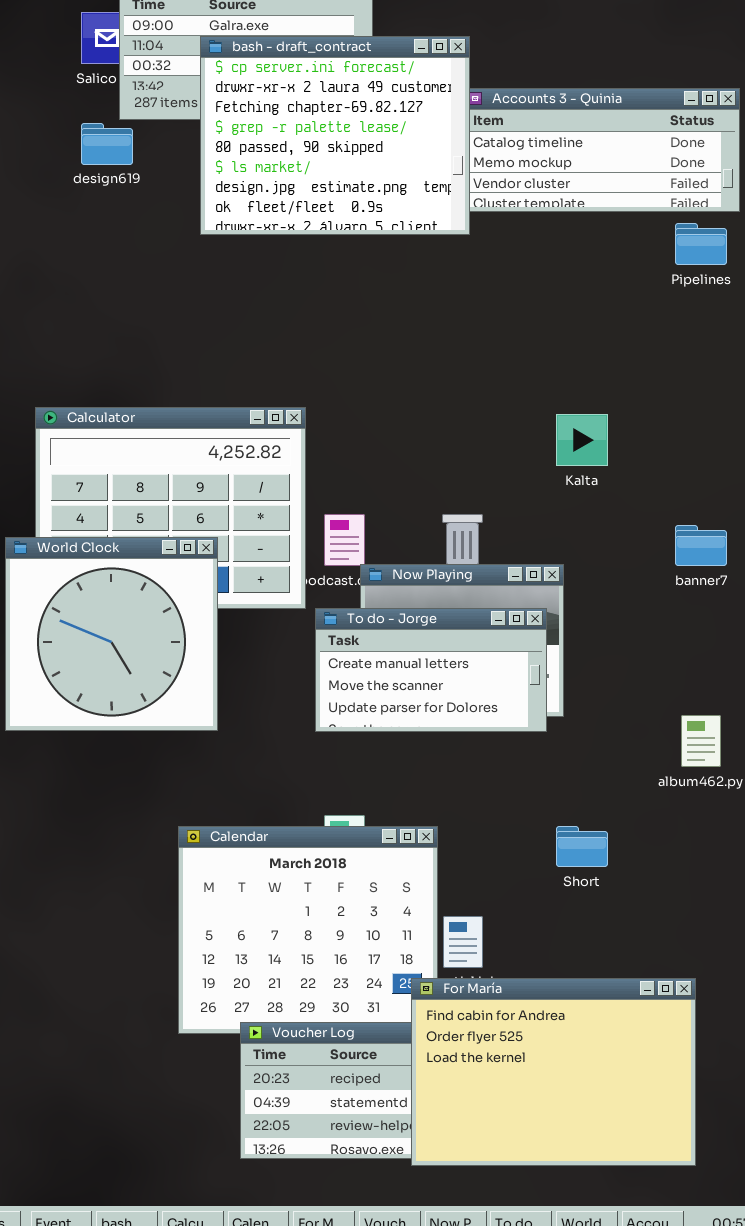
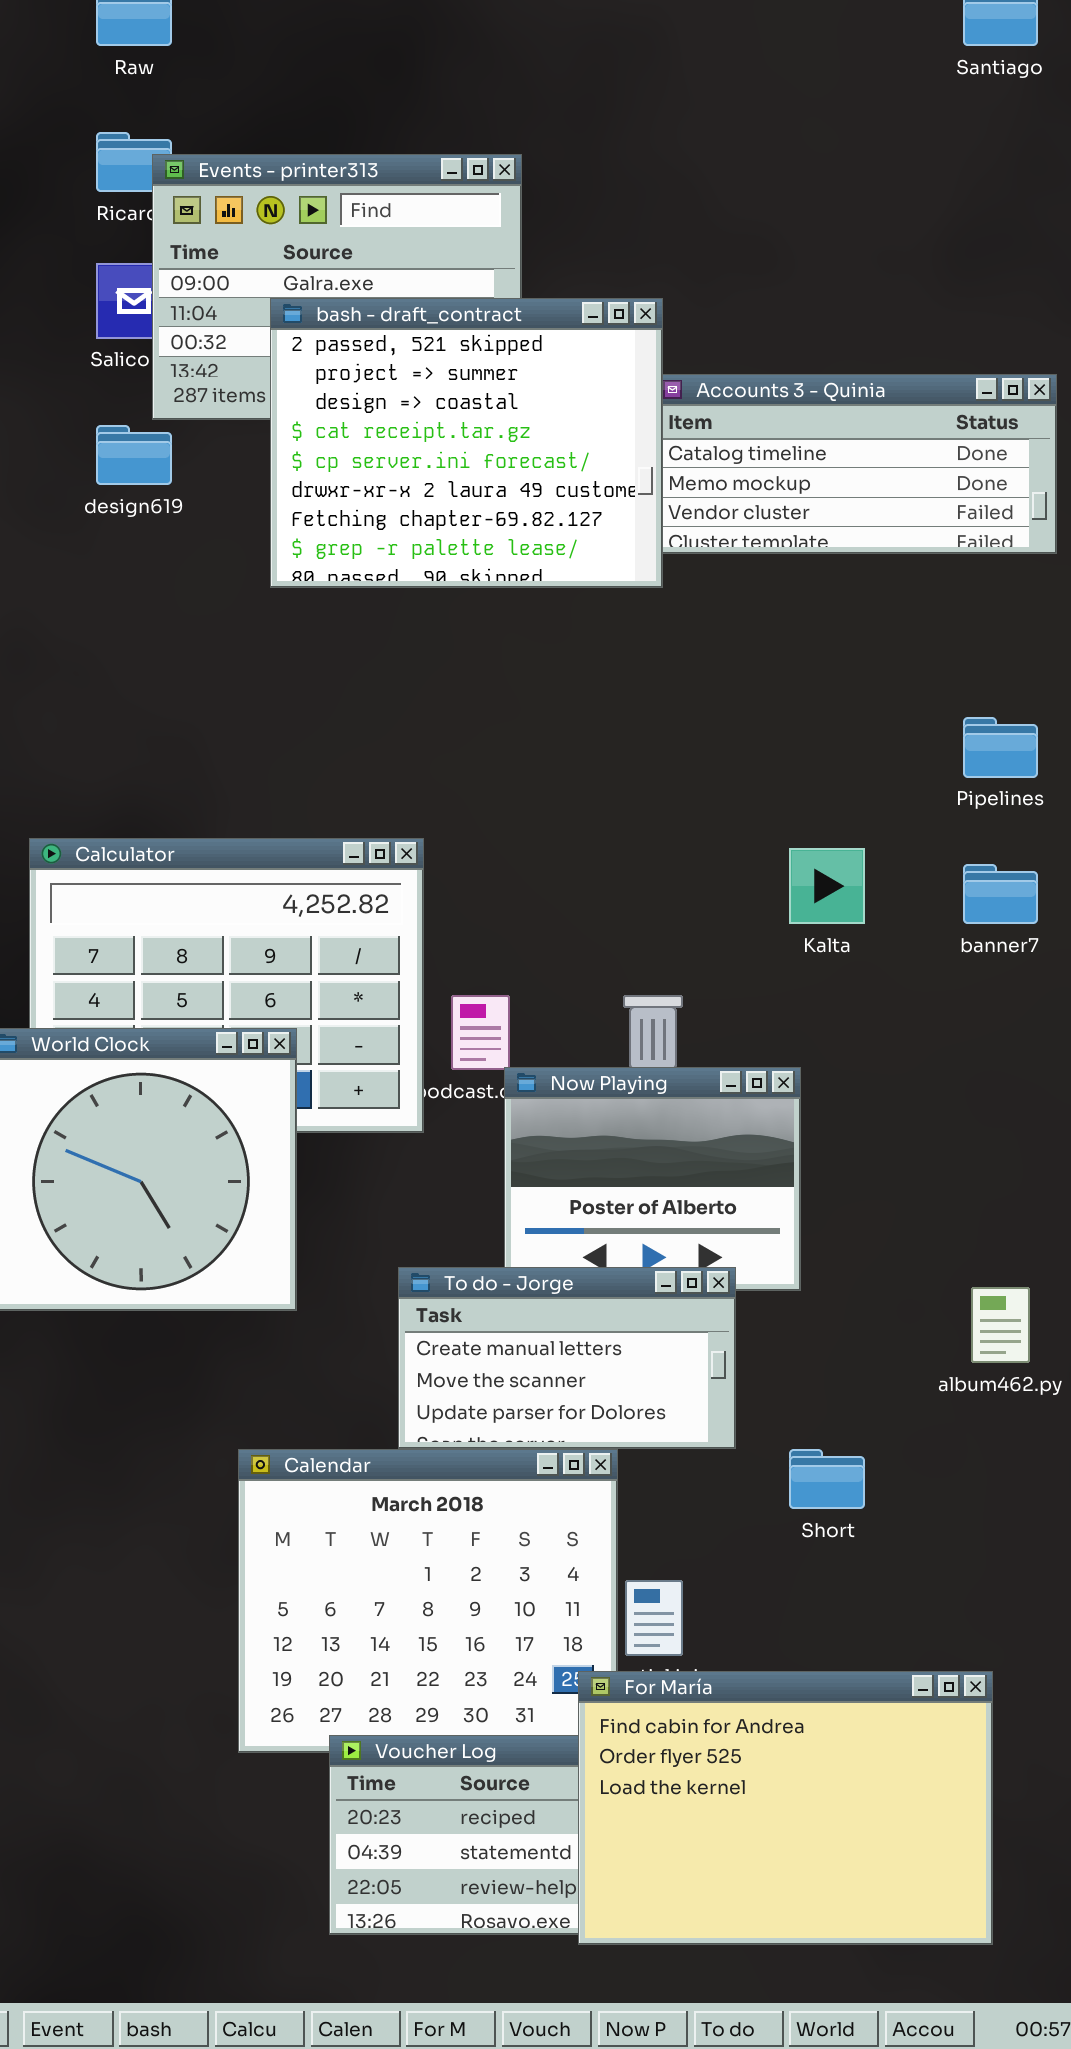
bash - draft_contract: [200,36,470,235] -> [270,298,663,588], scrolled up 4 rows
Pipelines: [675,223,727,265] -> [963,717,1038,778], moved
banner7: [675,525,727,566] -> [963,864,1038,924], moved
To do - Jorge: [315,608,547,732] -> [398,1267,736,1449], moved

